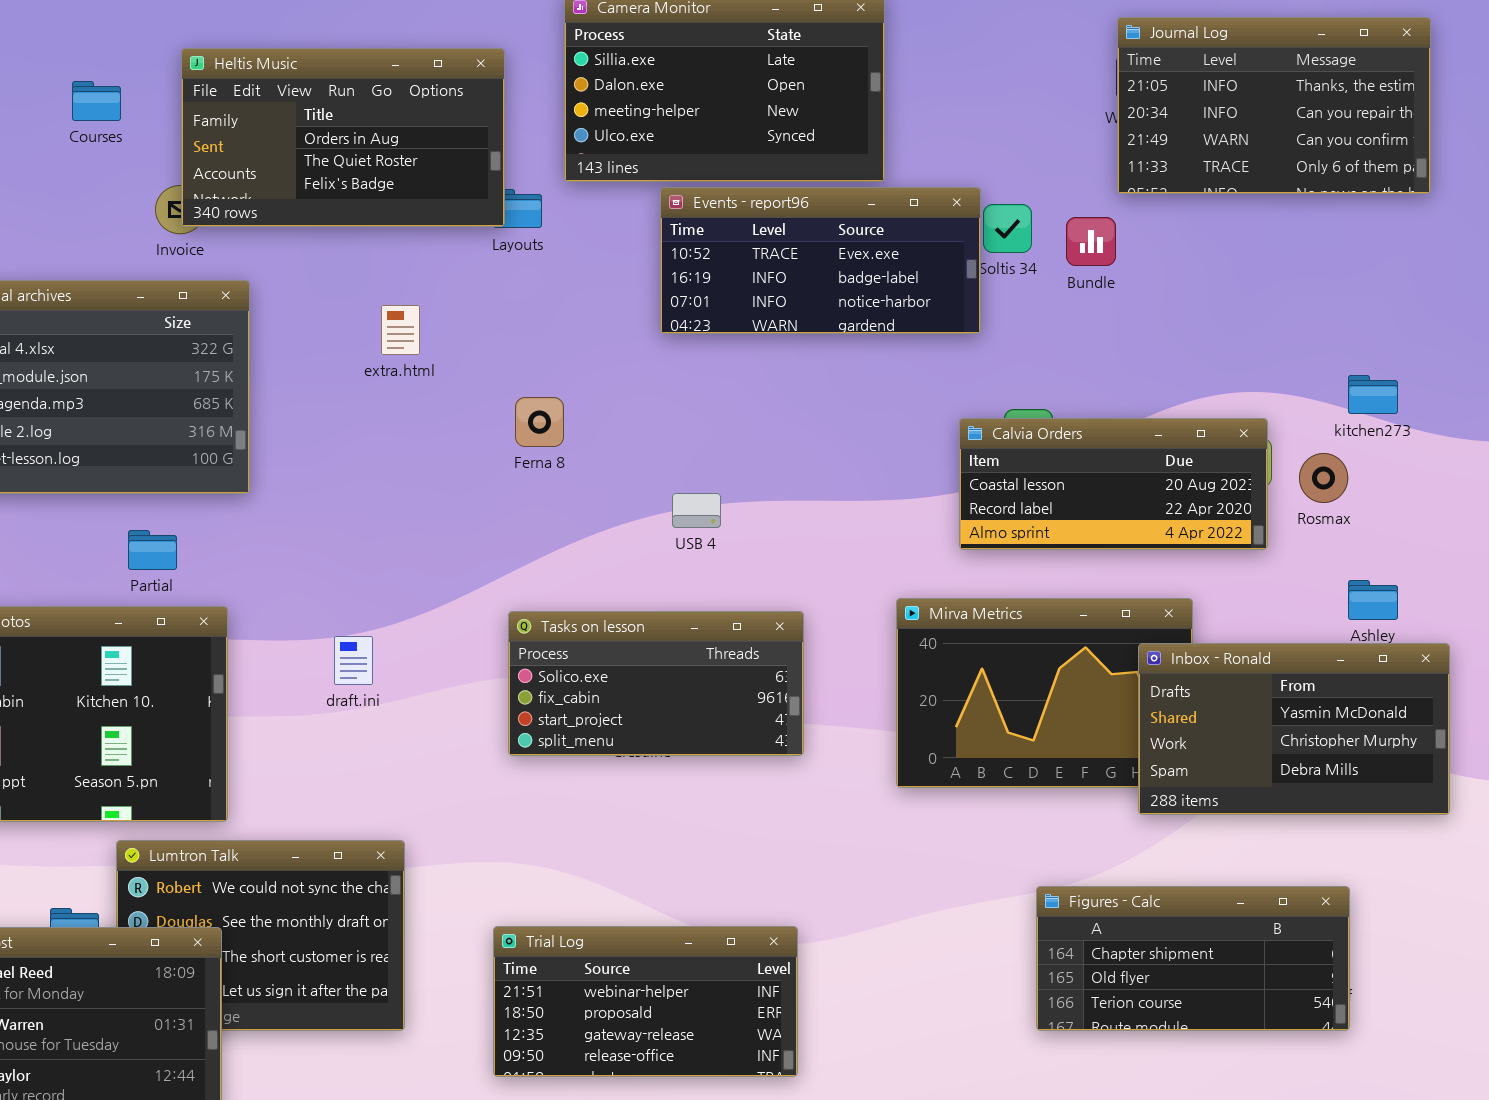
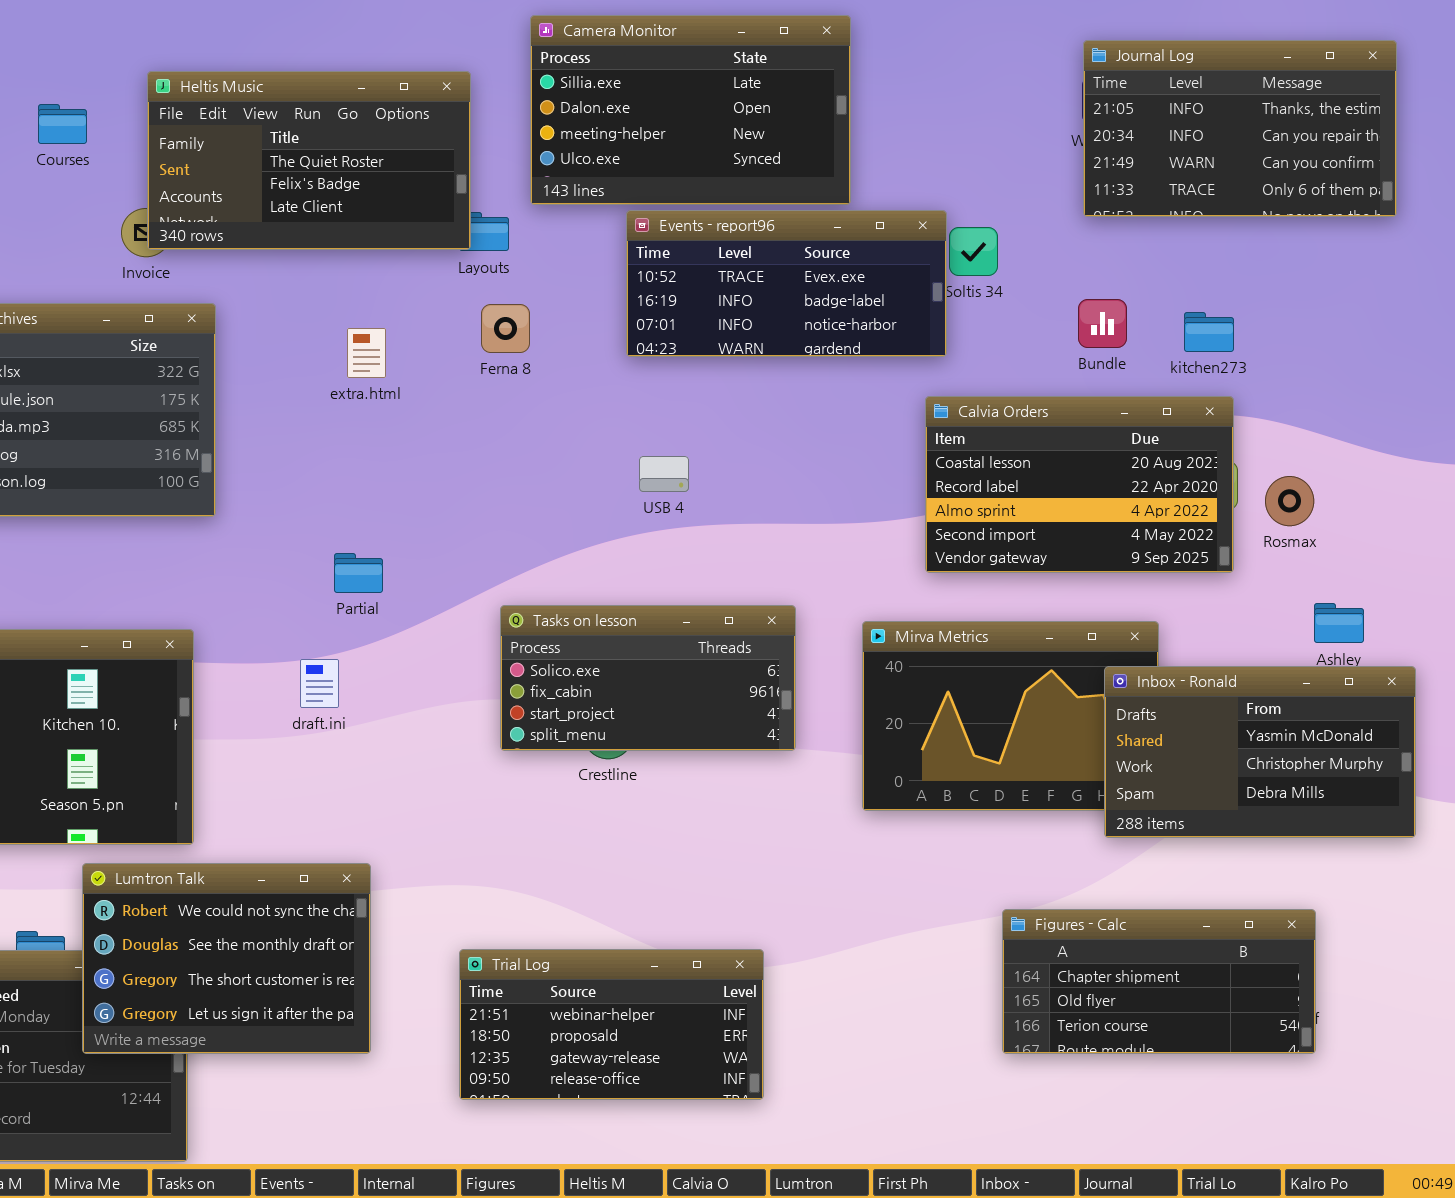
Heltis Music: [181,48,505,227] -> [147,71,471,250], scrolled down 1 row
Bundle: [1066,217,1116,266] -> [1078,299,1127,348], moved
kitchen273: [1348,375,1398,414] -> [1184,312,1234,352], moved
Ferna 8: [515,397,564,447] -> [481,304,530,353], moved
Calvia Orders: [959,418,1268,550] -> [925,396,1234,573], resized
USB 4: [672,493,721,528] -> [639,456,689,492], moved
Partial: [128,530,177,570] -> [334,553,383,593], moved
Tasks on lesson: [508,611,804,756] -> [500,605,796,751], moved
Lumtron Talk: [116,840,405,1031] -> [82,863,371,1054], raised

